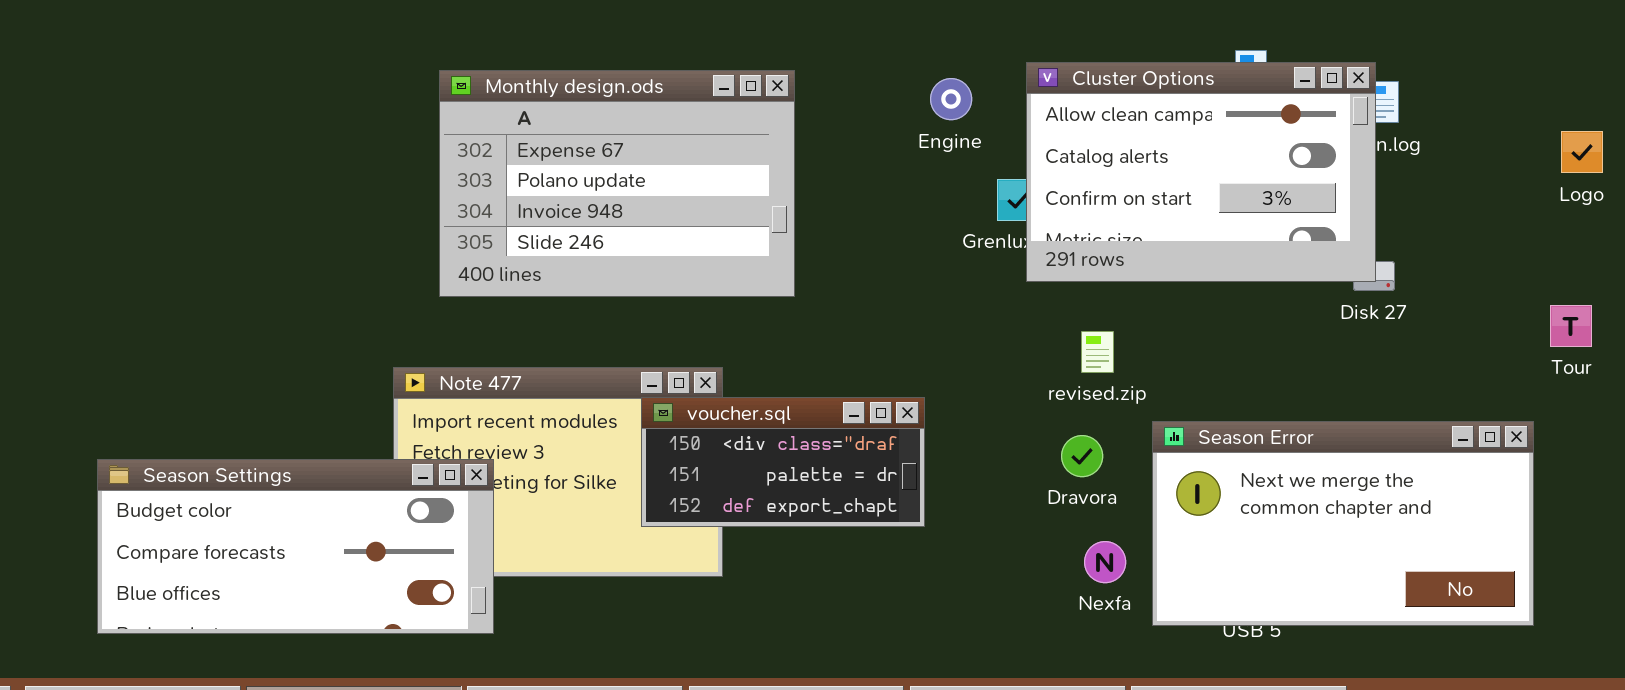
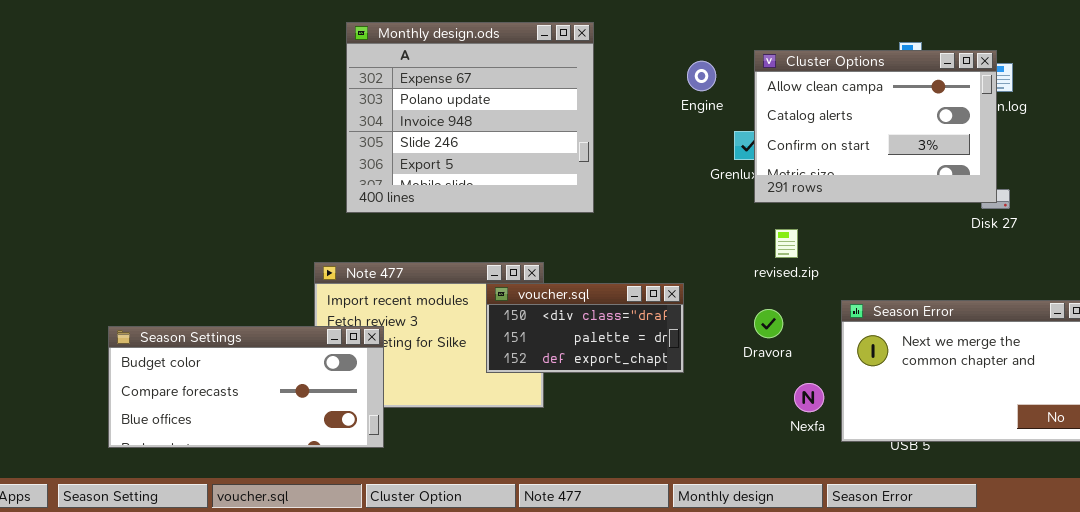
Monthly design.ods: [439,70,795,297] -> [346,22,594,213], resized
revised.zip: [1081,331,1114,373] -> [775,229,798,258], moved
Dravora: [1061,435,1103,477] -> [754,309,783,338], moved

